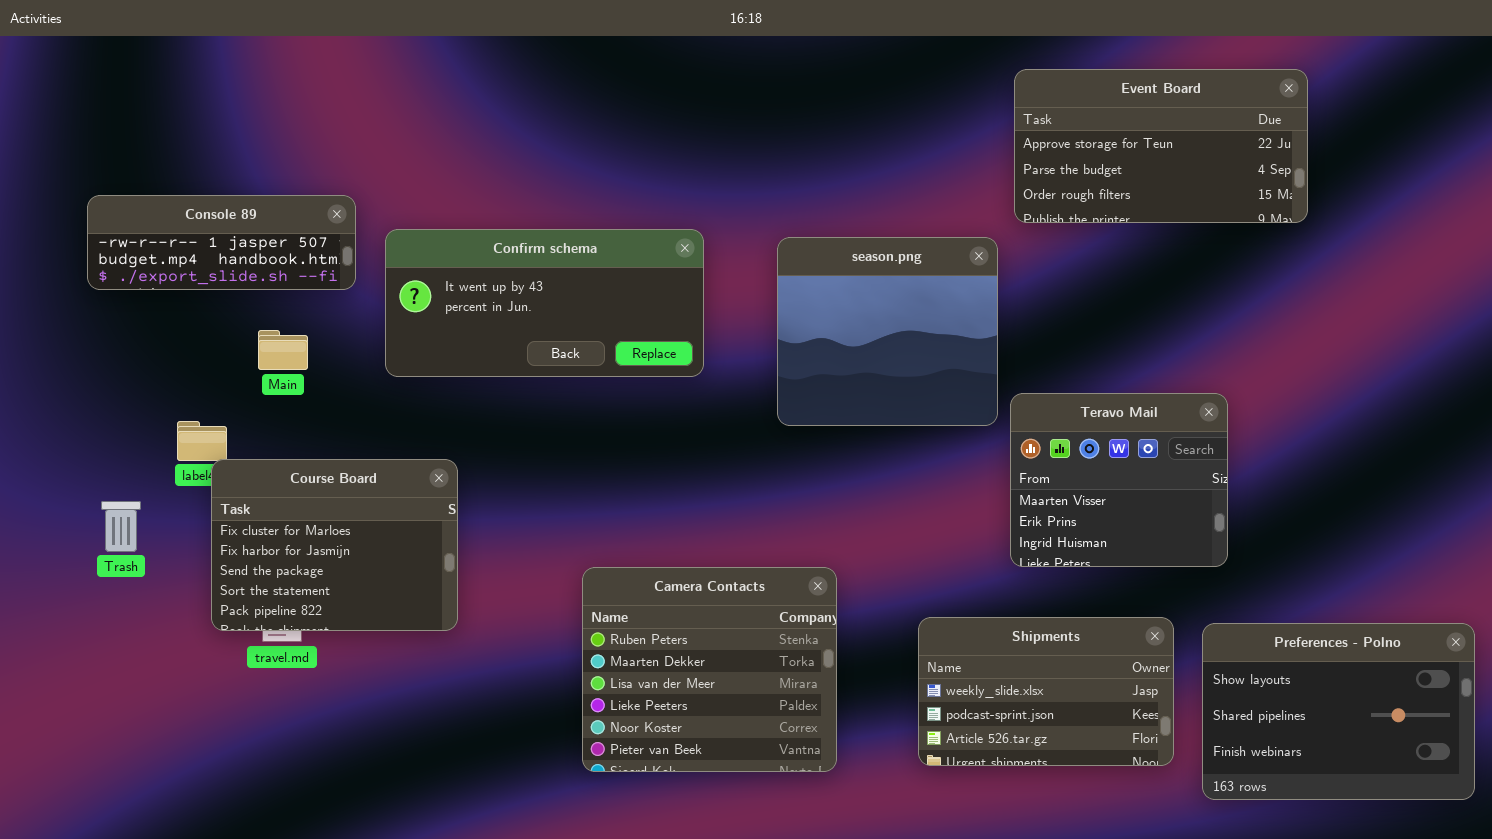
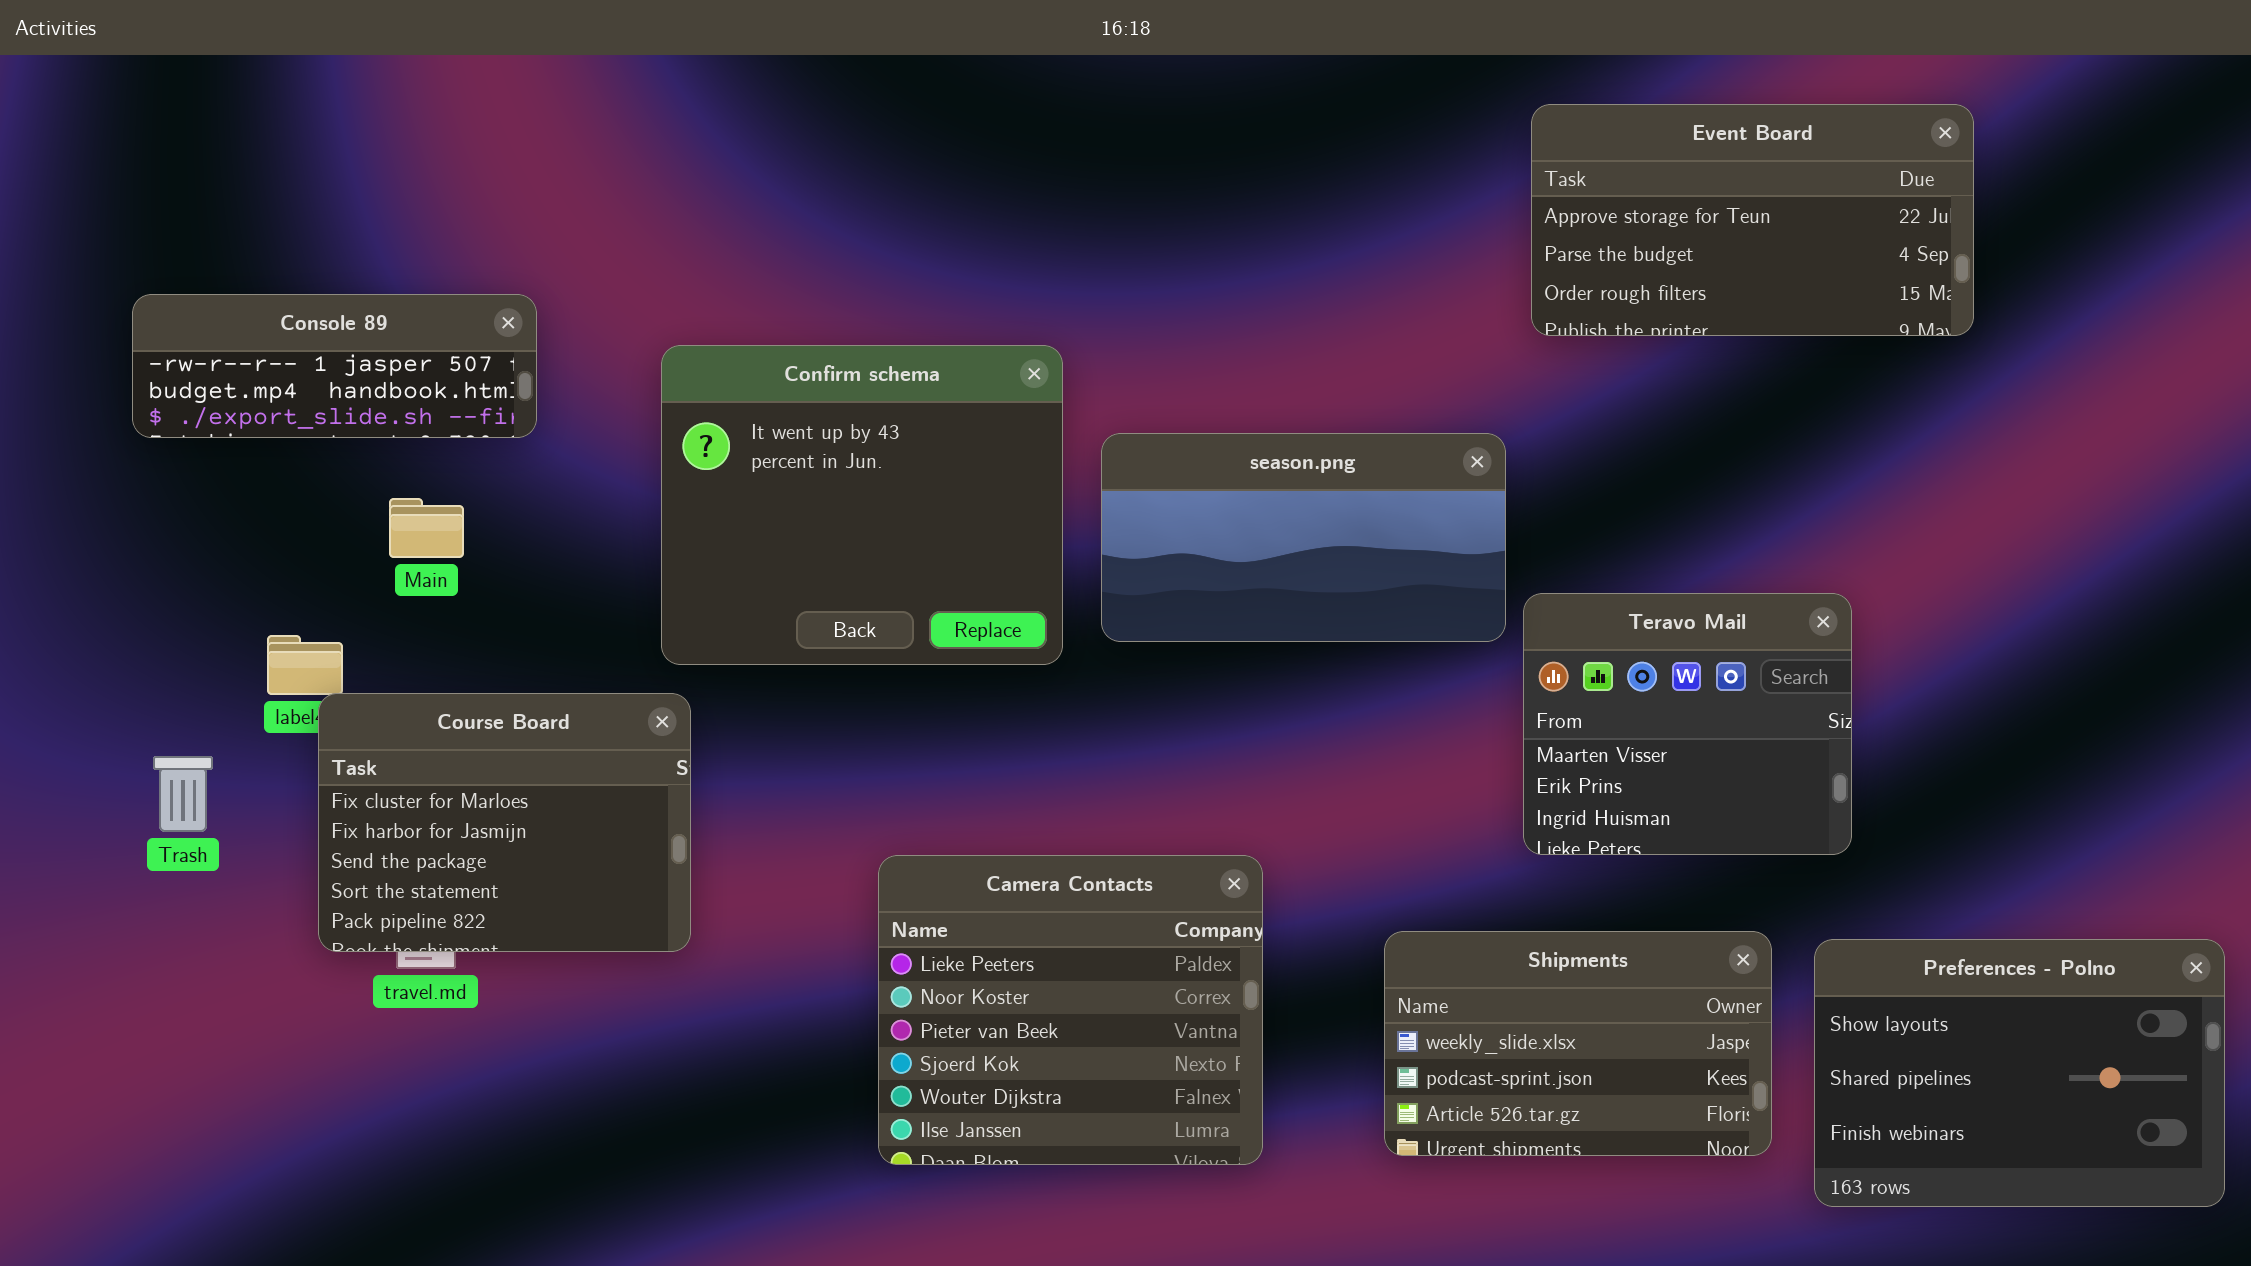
Confirm schema: [385,229,704,377] -> [661,345,1063,665], resized
season.png: [777,237,998,426] -> [1101,433,1506,642], resized
Camera Contacts: [582,567,837,772] -> [878,855,1263,1165], scrolled down 3 rows

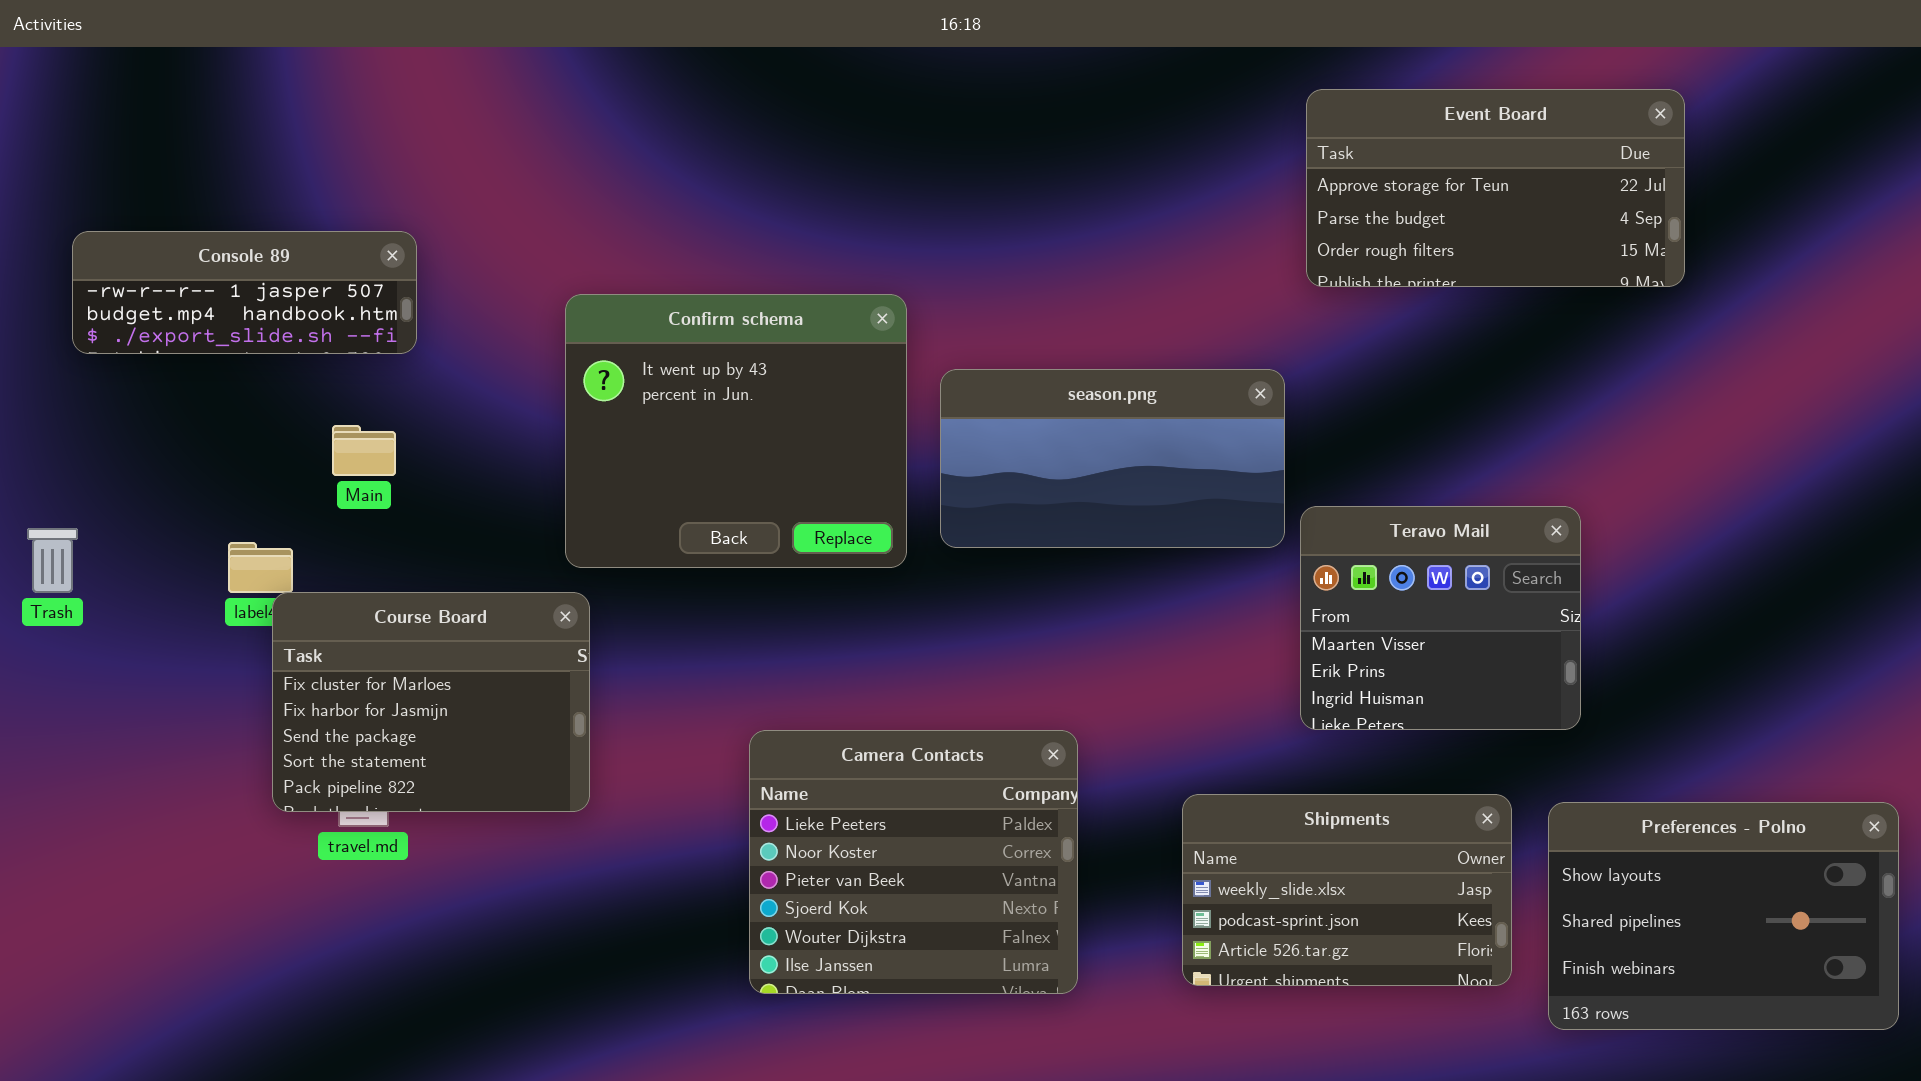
Console 89: [132,294,537,438] -> [72,231,417,354], moved
Trash: [153,756,213,832] -> [27,528,78,593], moved

